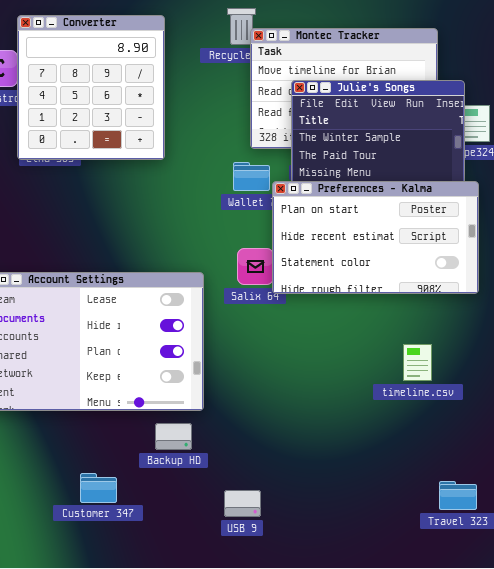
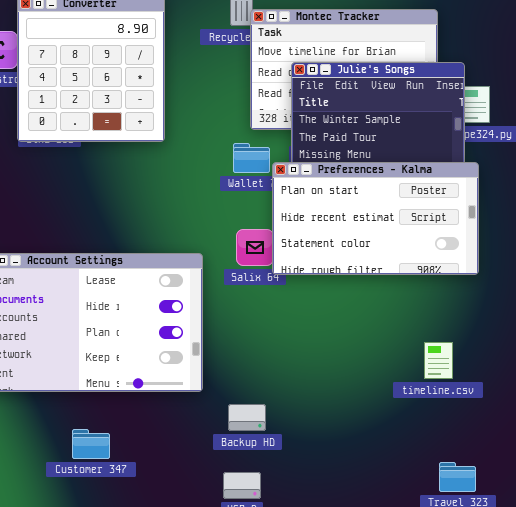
timeline.csv: [403,344,432,381] -> [424,342,453,379], moved
Backup HD: [155,423,192,450] -> [228,404,266,431], moved
Customer 347: [80,473,117,503] -> [72,429,110,459], moved

